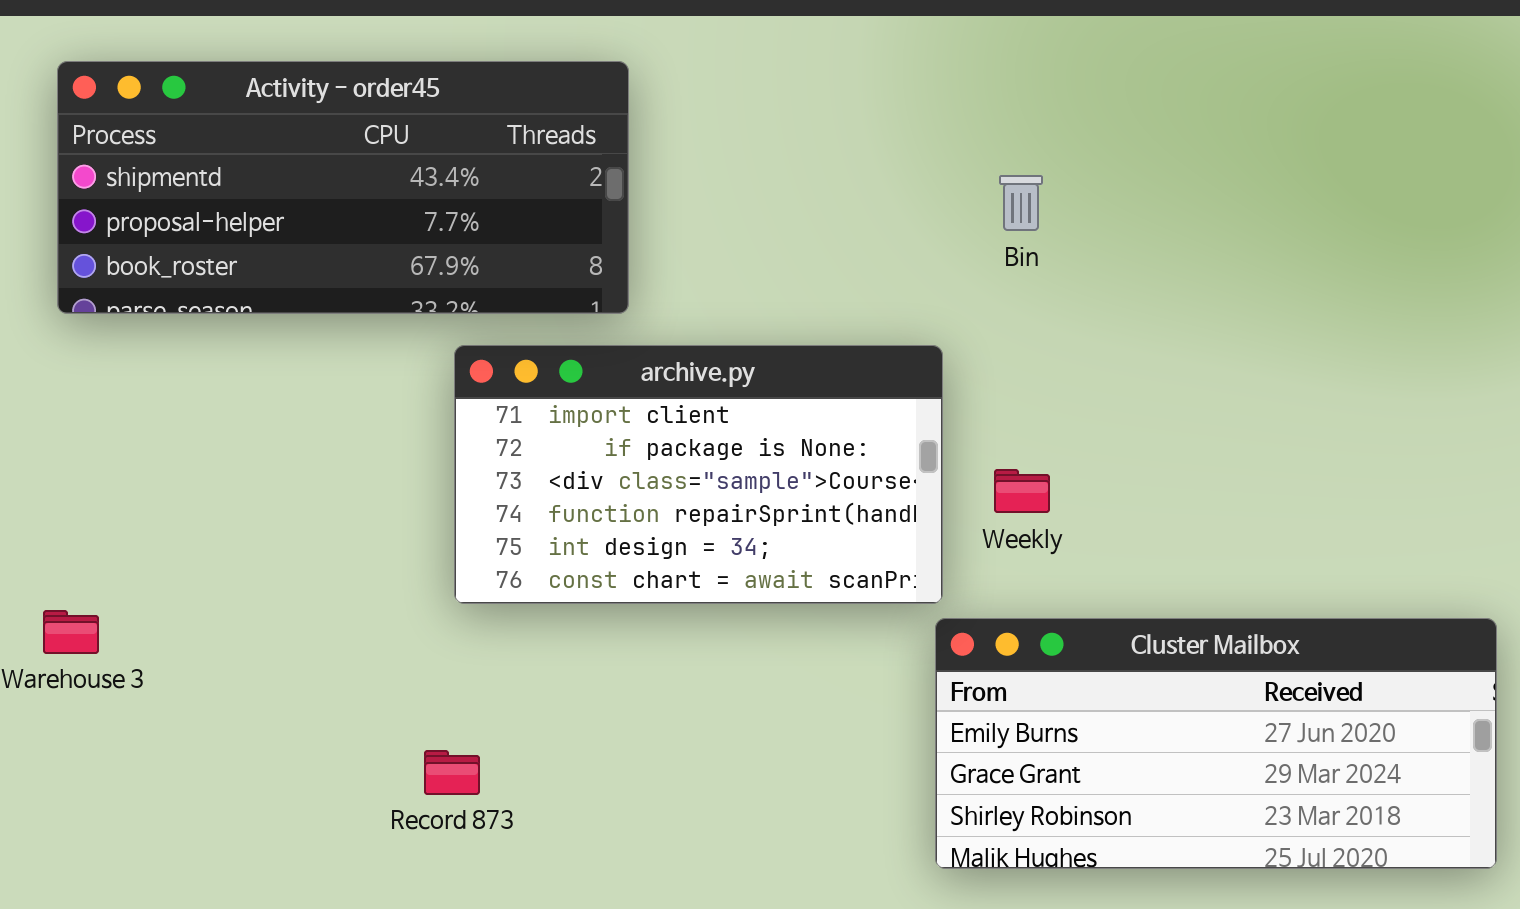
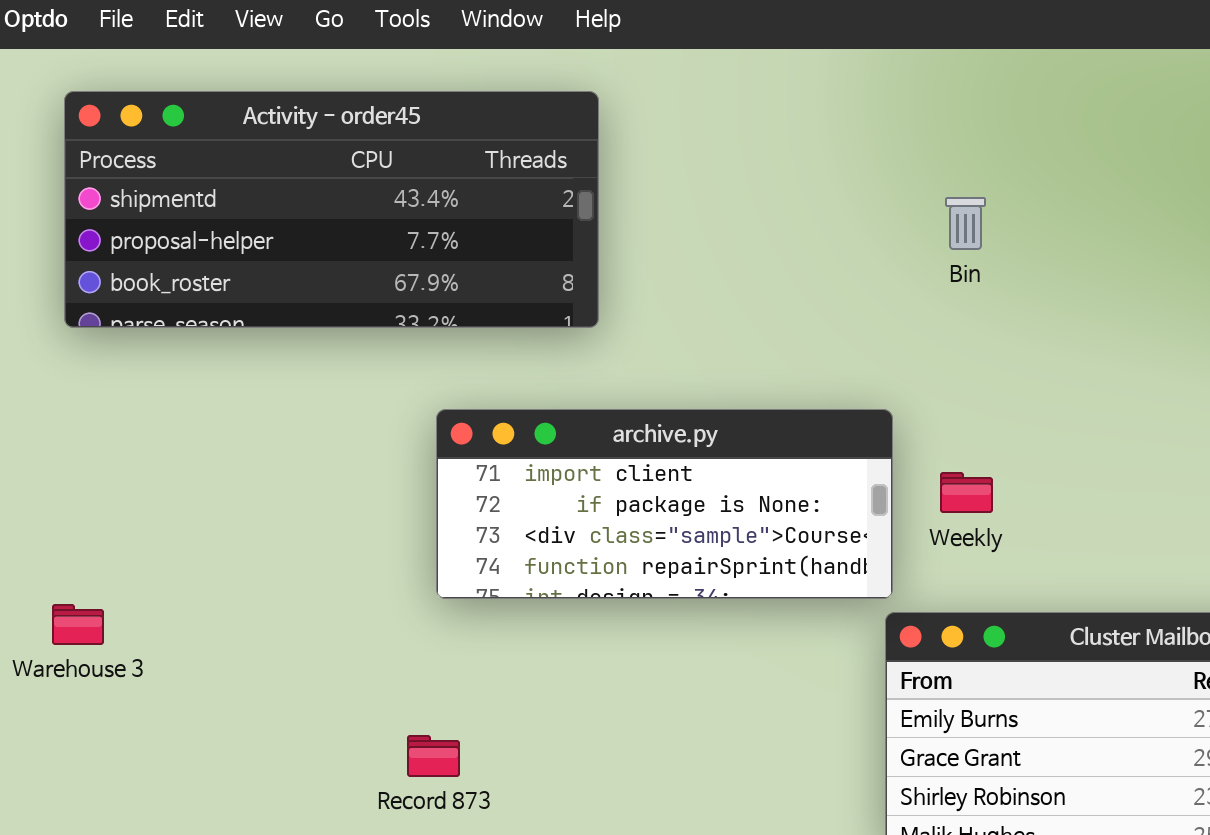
archive.py: [454,345,943,604] -> [436,409,893,599], resized

